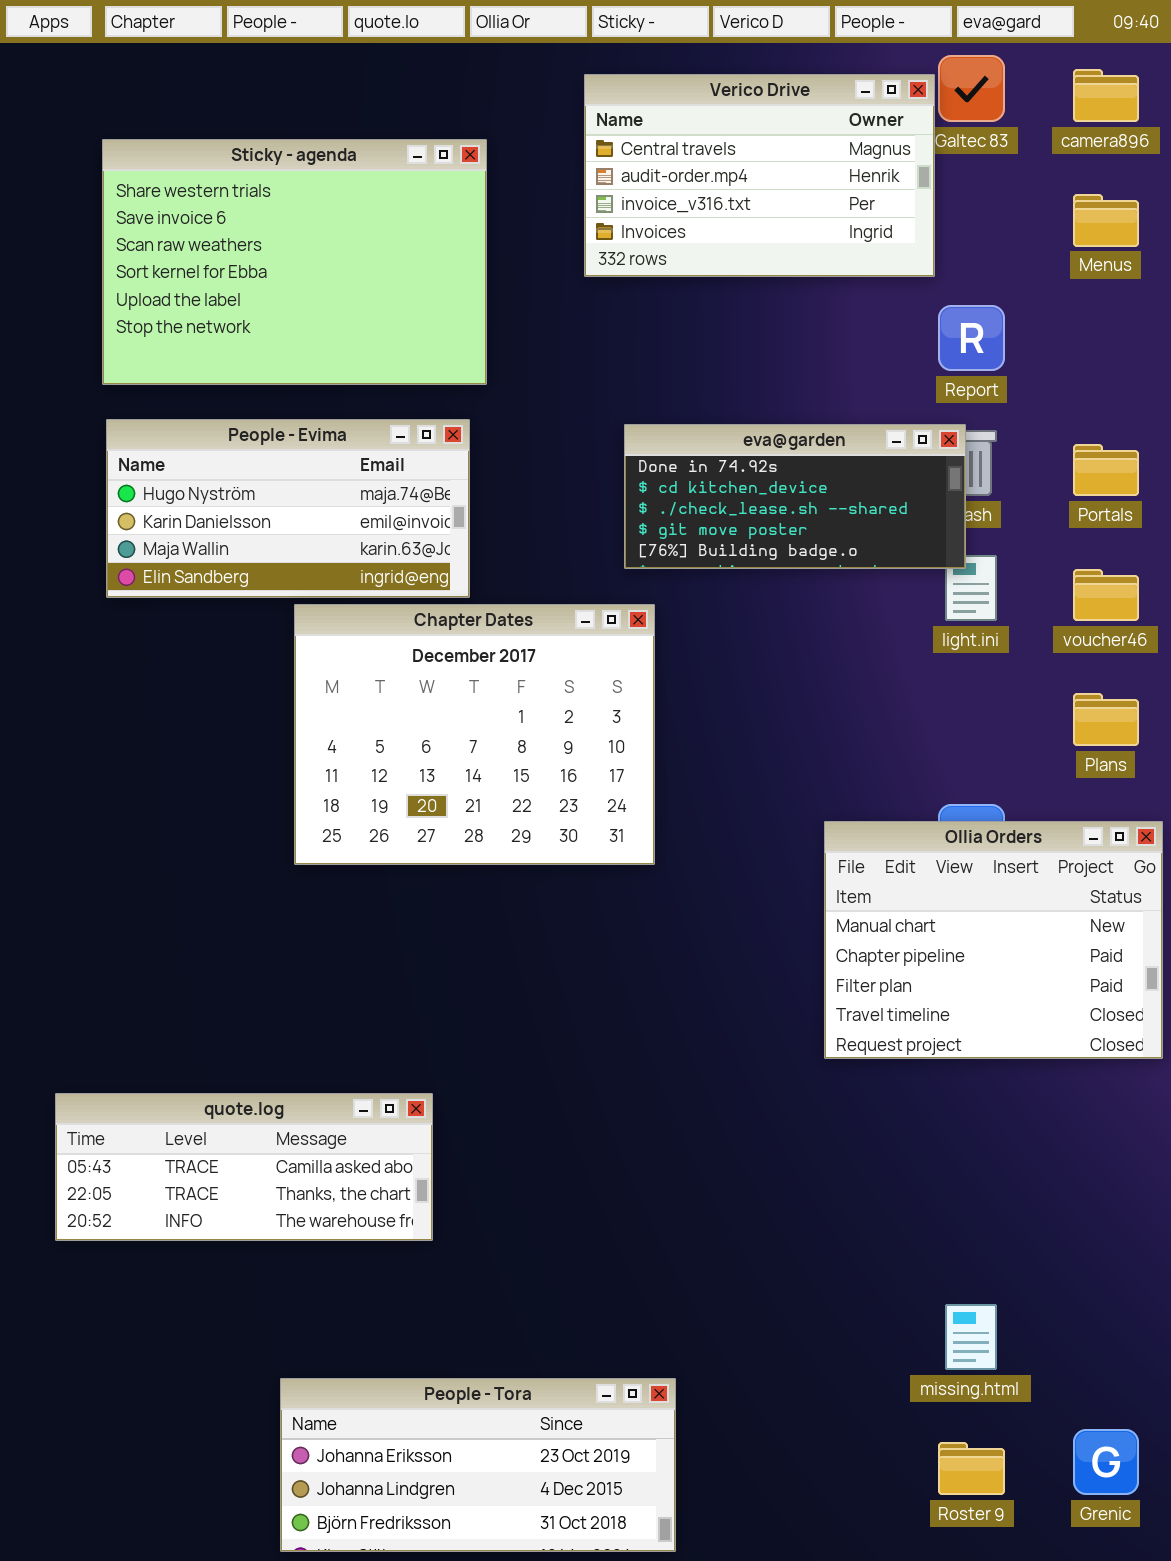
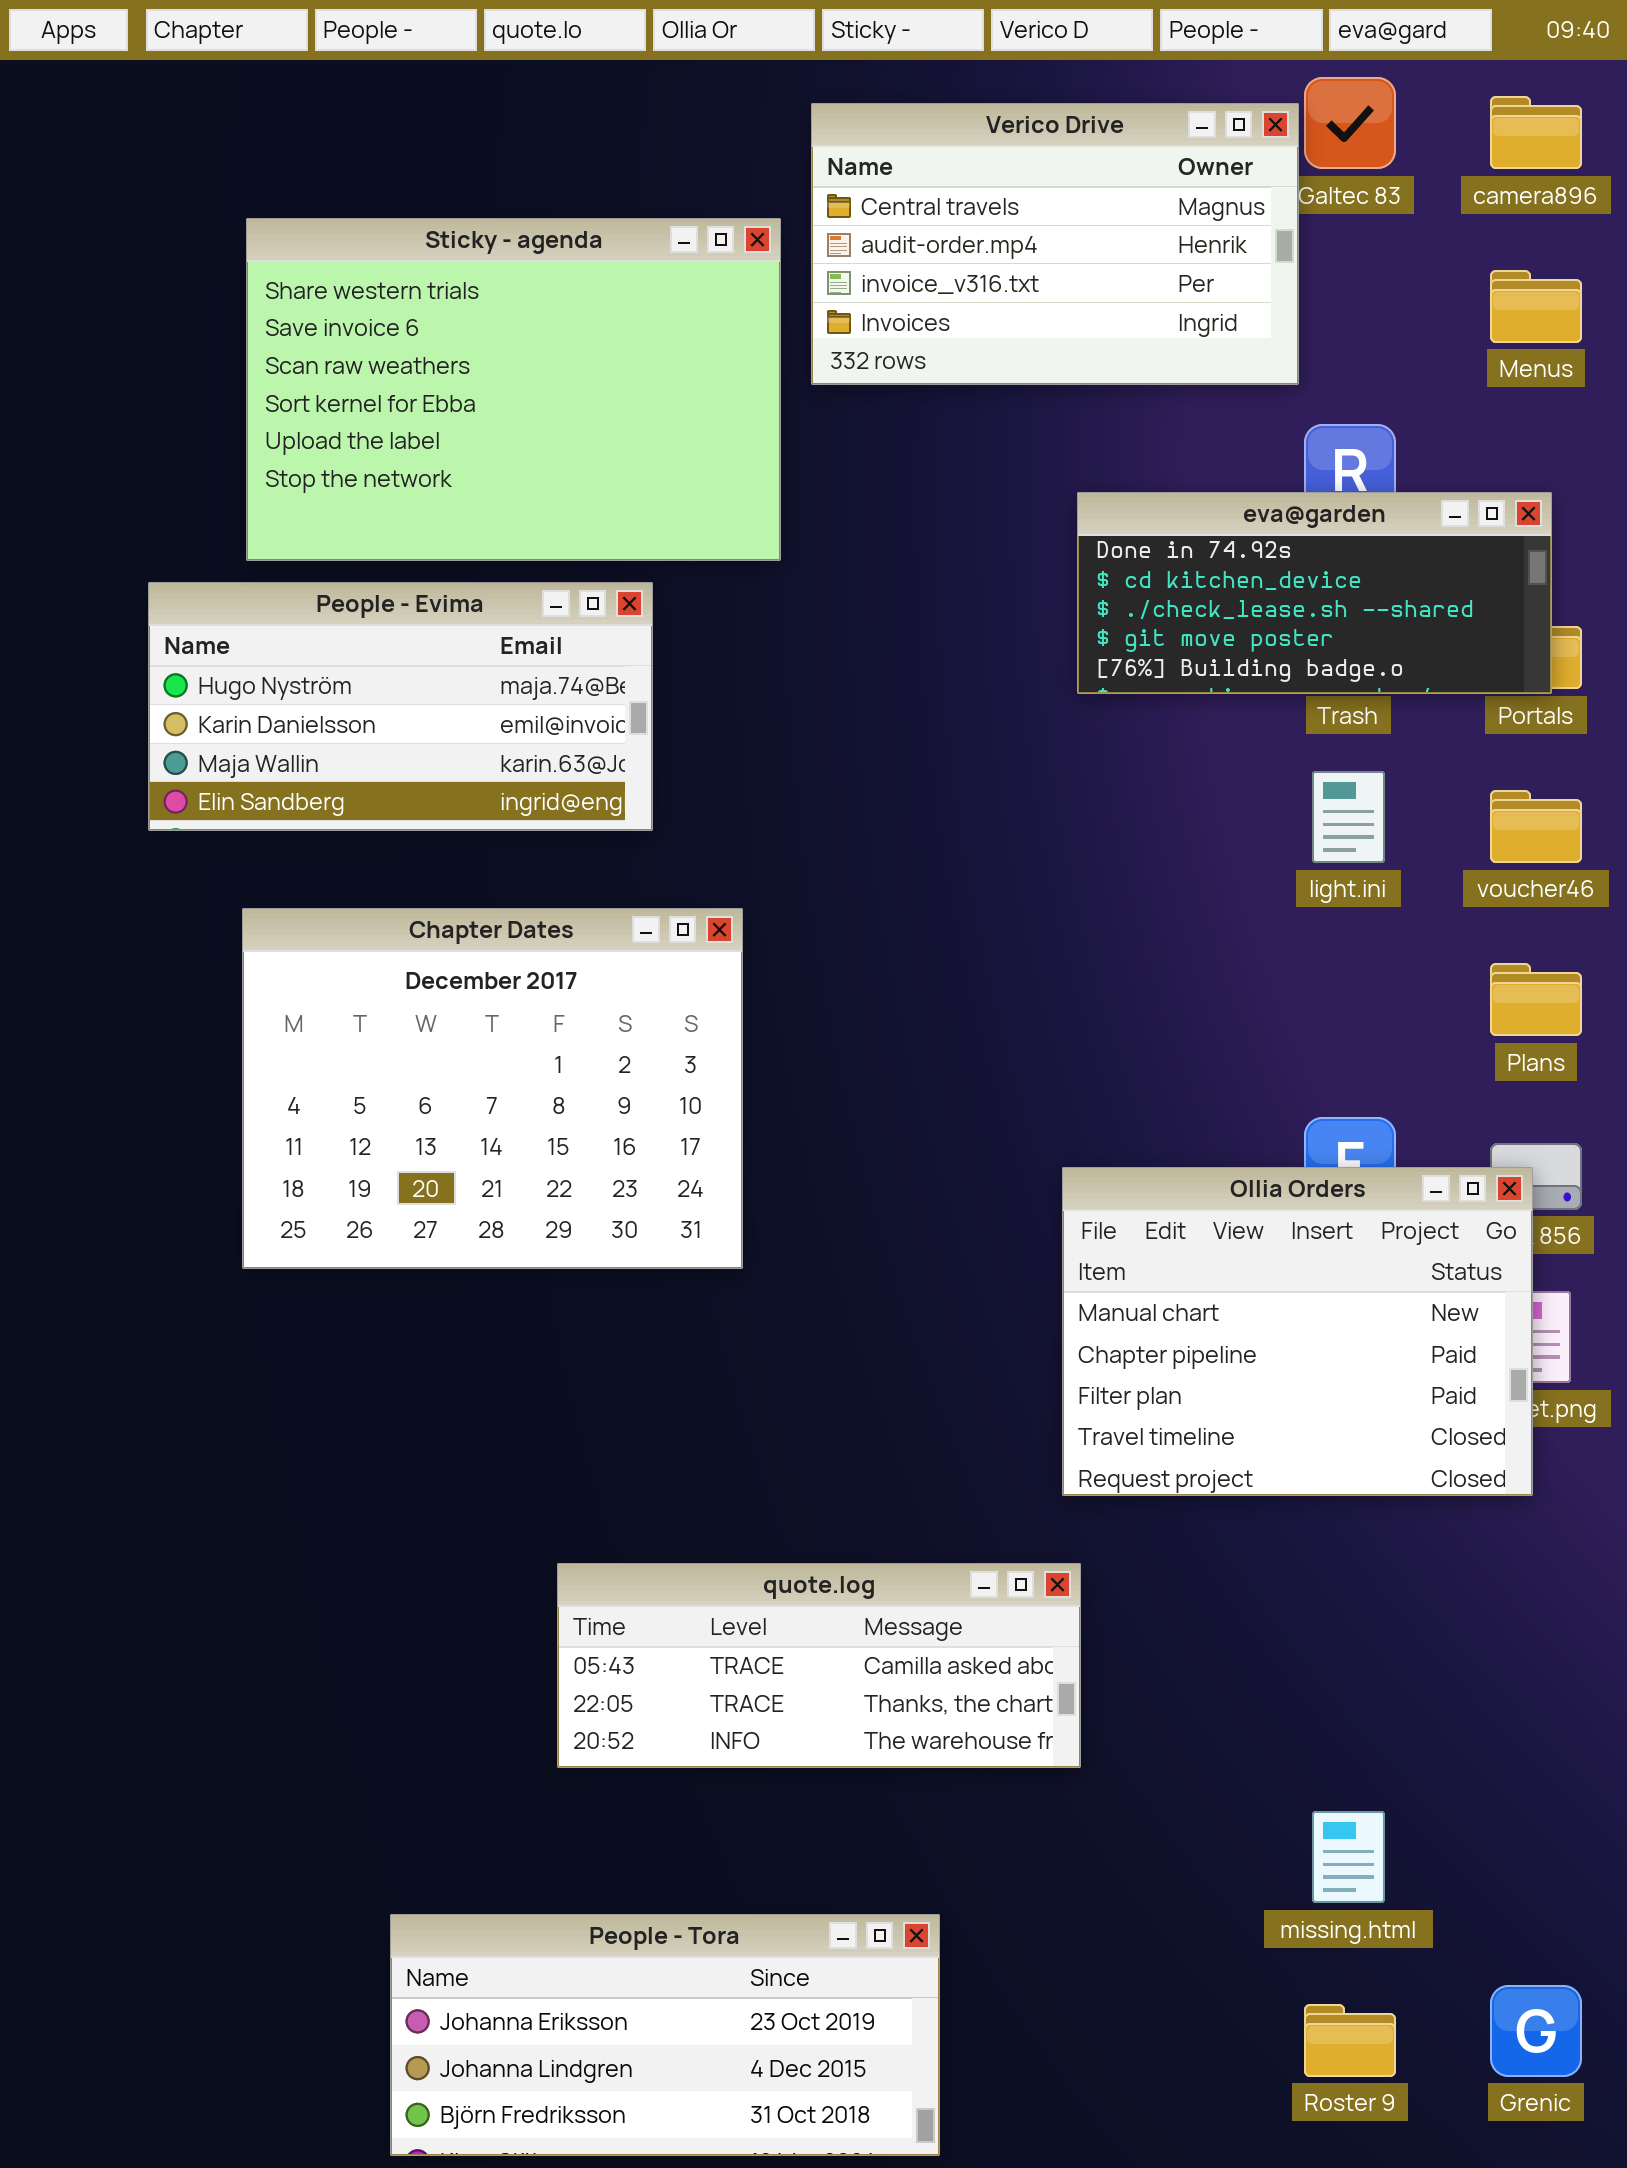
Sticky - agenda: [102,139,487,385] -> [246,218,781,561], moved
eva@garden: [624,424,966,569] -> [1077,492,1552,694], moved
Chapter Dates: [294,604,655,865] -> [242,908,743,1269], moved
Ollia Orders: [824,821,1163,1059] -> [1062,1167,1533,1496], moved
quote.log: [55,1093,433,1241] -> [557,1563,1081,1768], moved

